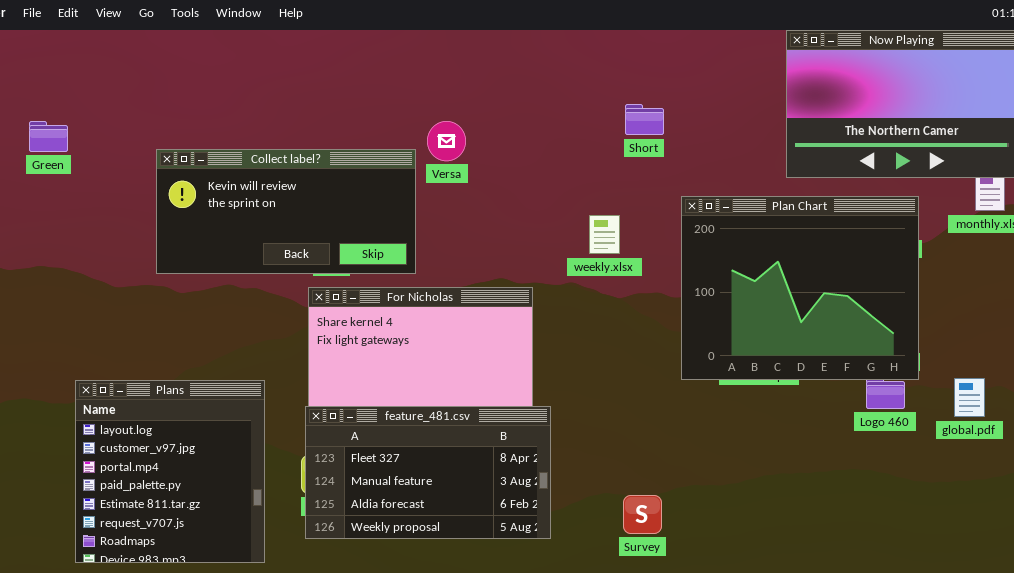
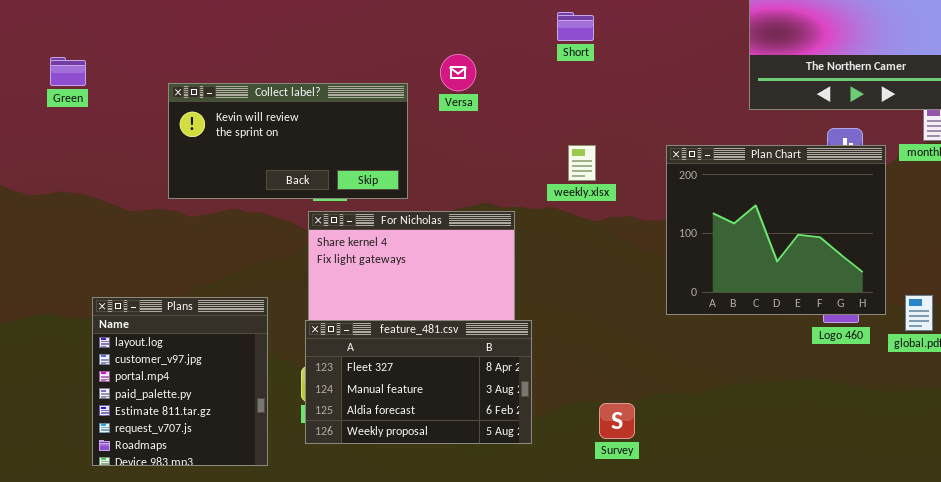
Short: [625,104,664,135] -> [557,12,594,41], moved
Versa: [427,121,466,161] -> [440,54,476,91], moved
Plan Chart: [681,196,919,380] -> [666,145,886,315], moved

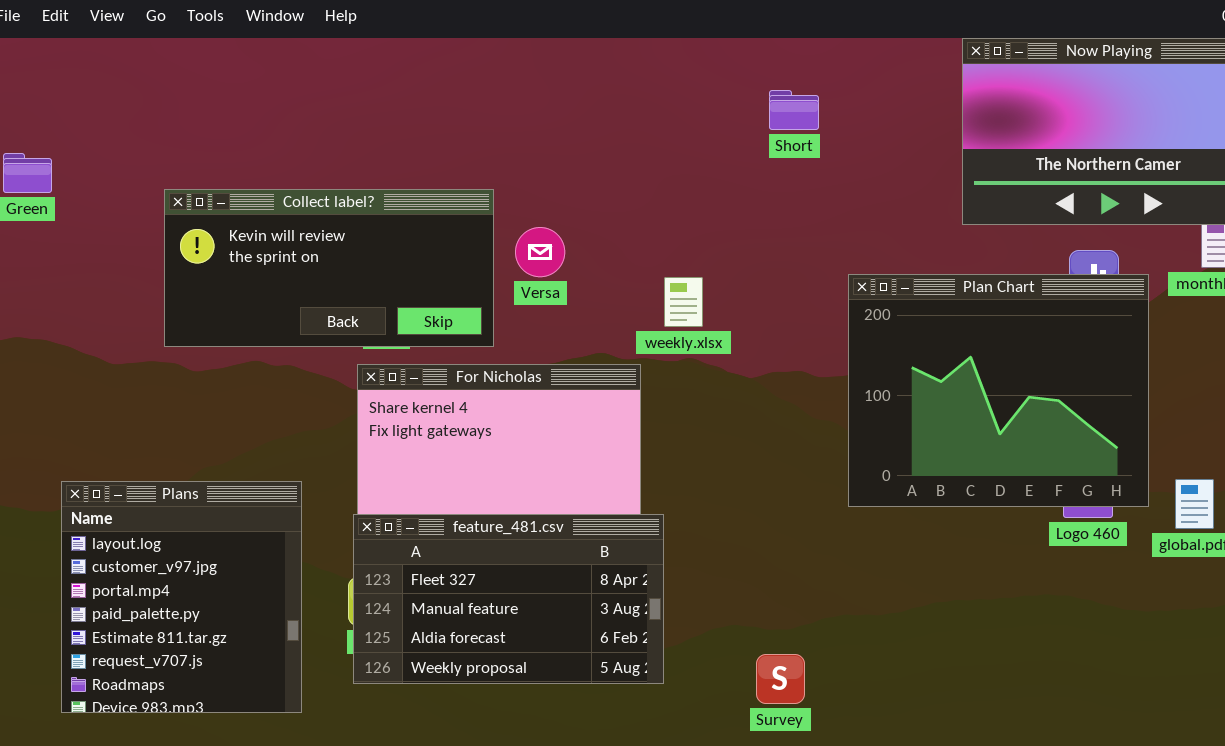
Short: [557,12,594,41] -> [769,90,819,130], moved
Versa: [440,54,476,91] -> [515,227,565,277], moved
weekly.xlsx: [568,145,596,181] -> [664,277,703,327], moved
Survey: [599,403,635,439] -> [756,654,805,704], moved

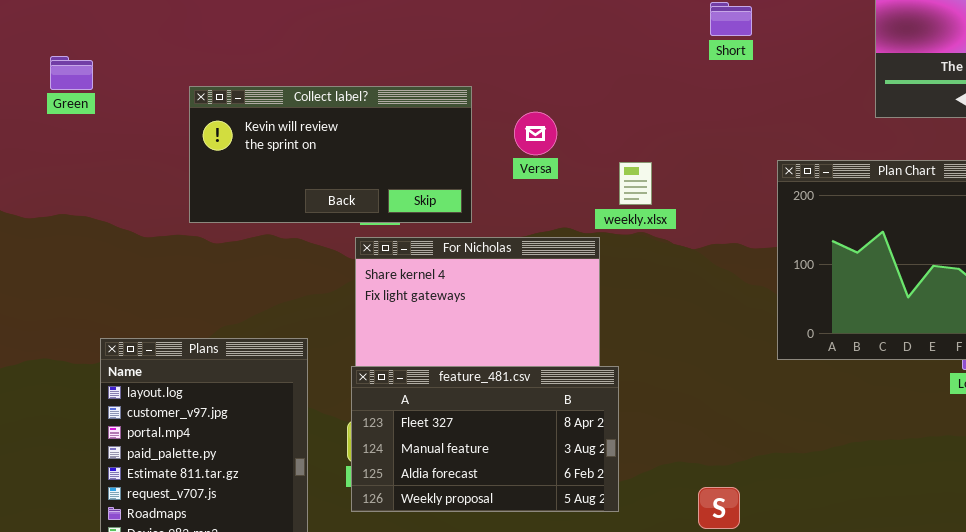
Versa: [515,227,565,277] -> [514,112,557,155], moved

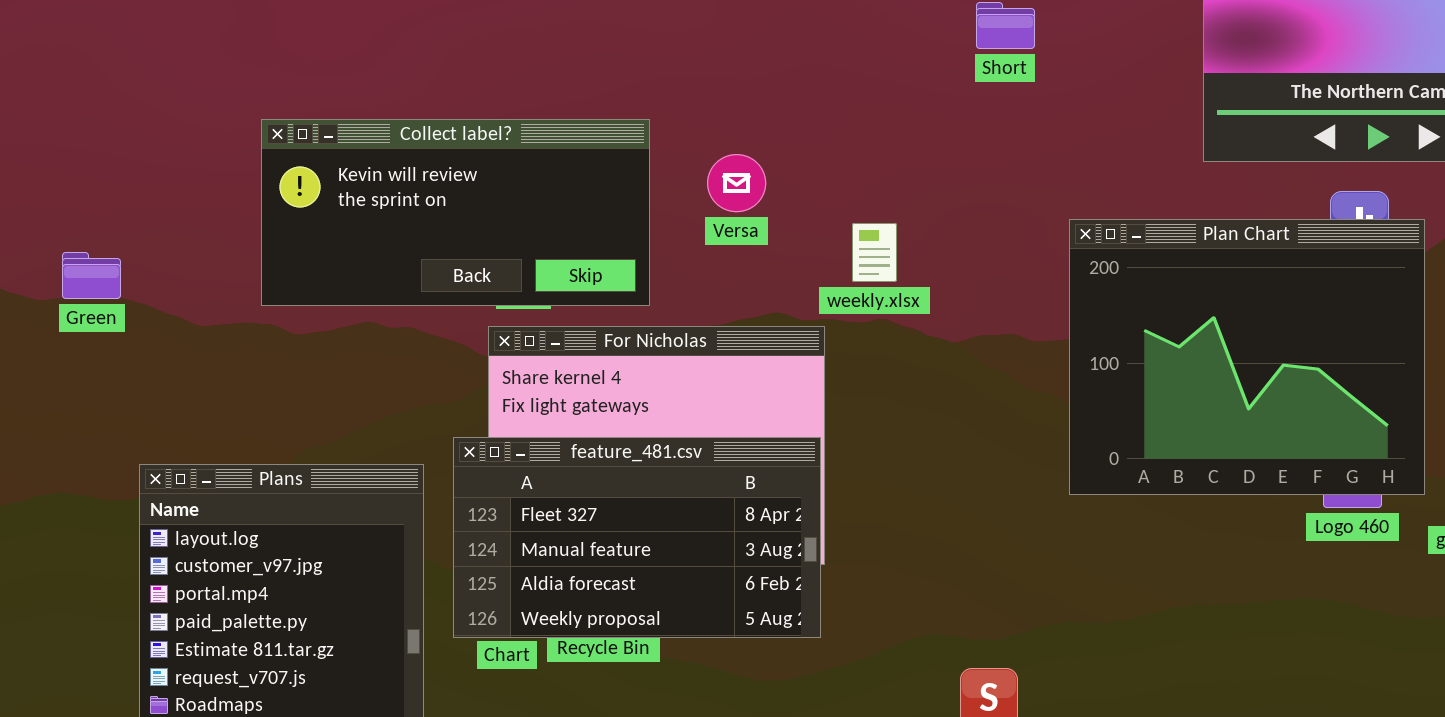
Green: [50,56,93,90] -> [62,252,121,299], moved
feature_481.csv: [351,366,619,512] -> [453,437,821,638], moved

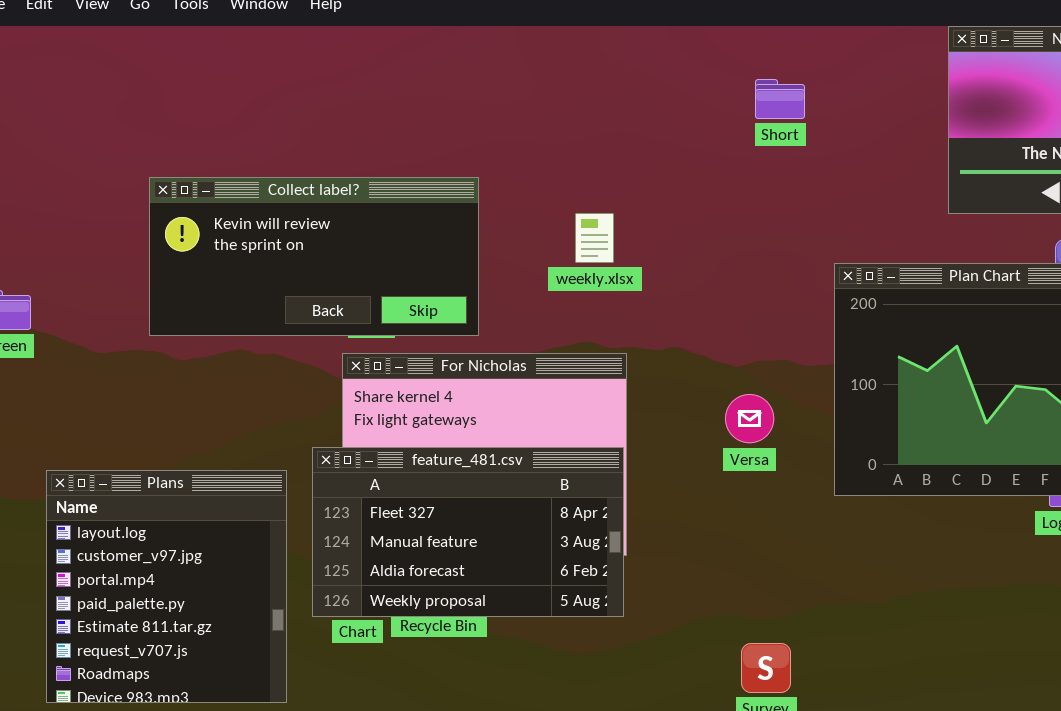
Versa: [707,154,766,212] -> [725,394,774,443], moved
weekly.xlsx: [852,223,897,282] -> [575,213,614,263], moved

